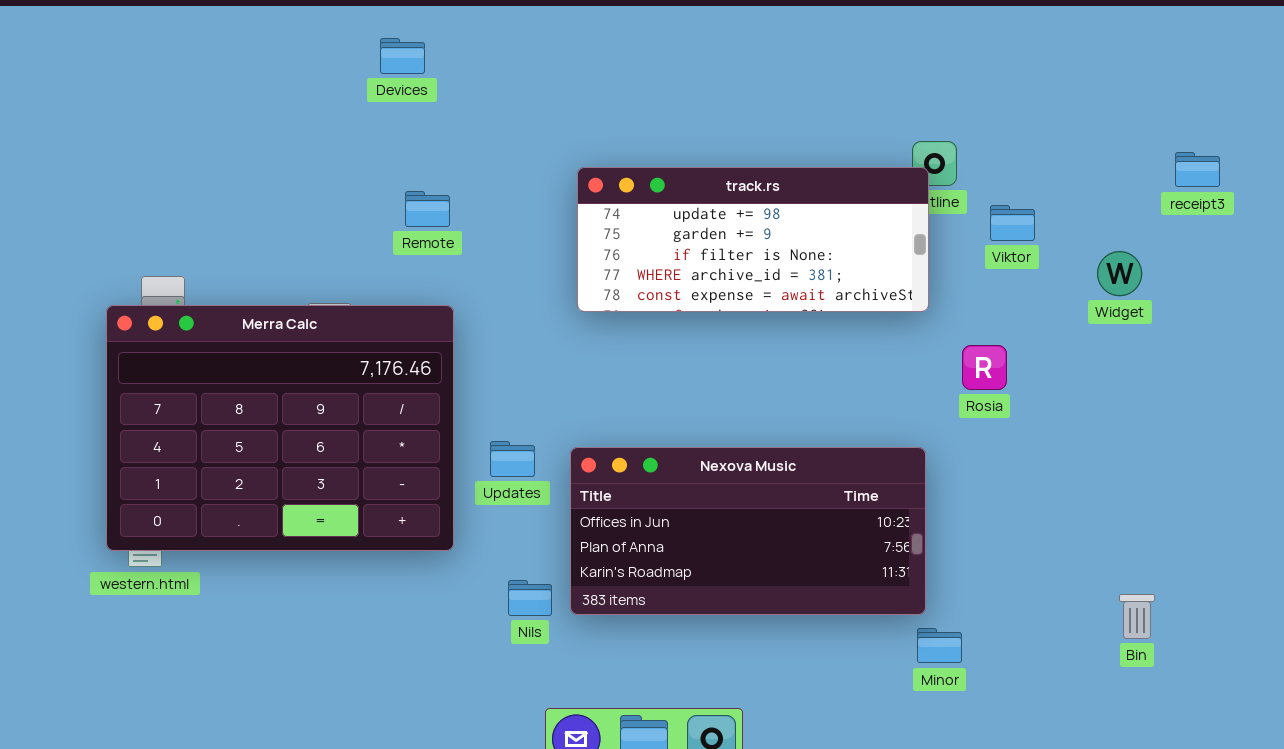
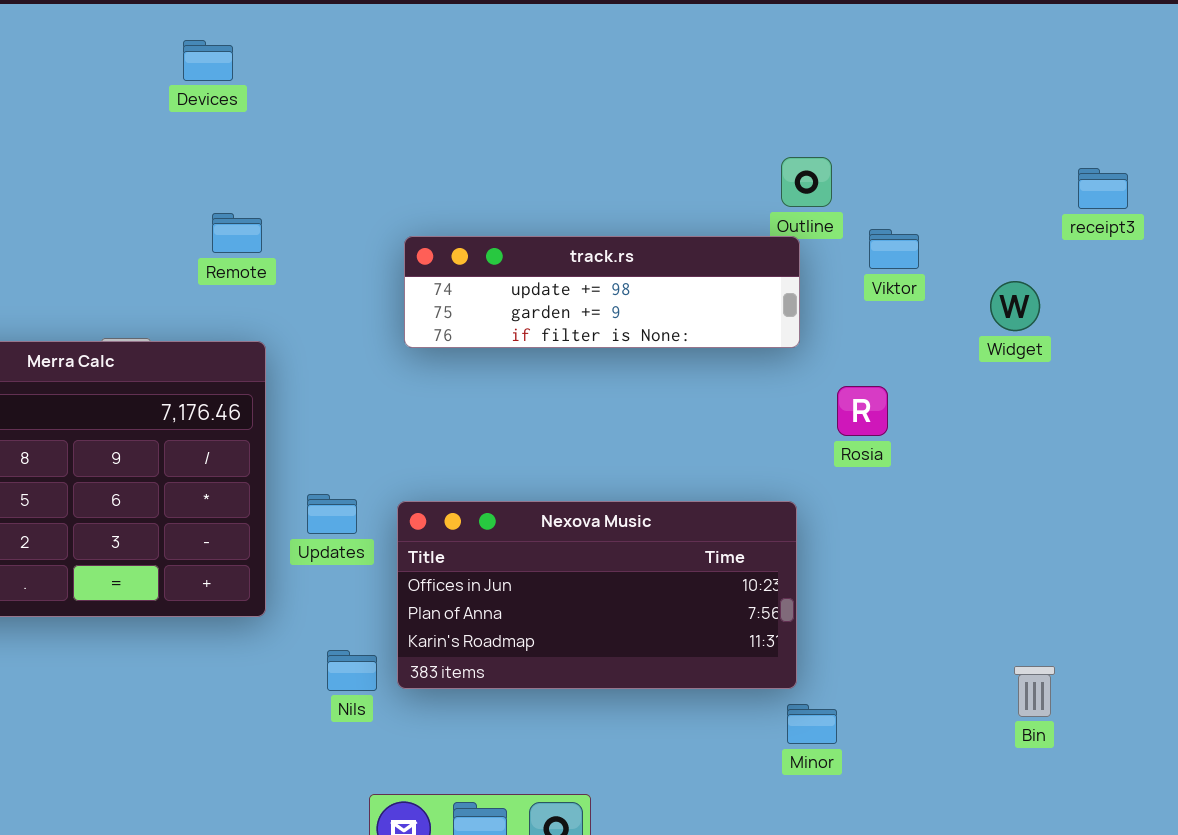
track.rs: [577,167,929,312] -> [404,236,800,348], resized

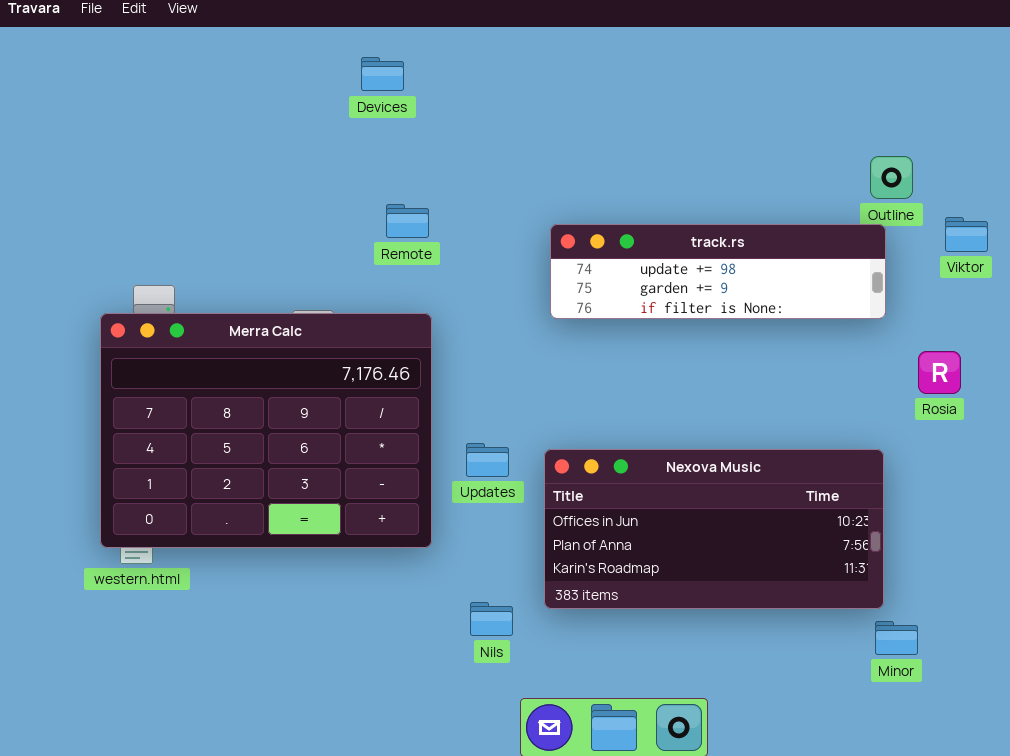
Nils: [327,650,377,691] -> [470,602,513,636], moved

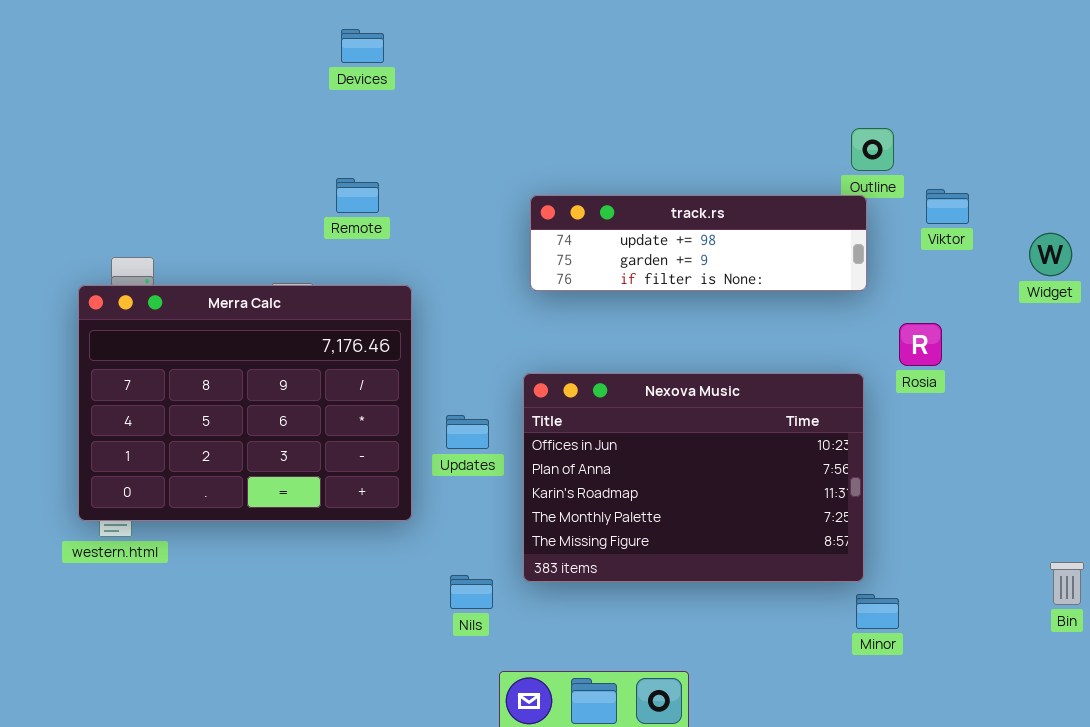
Remote: [386,204,429,238] -> [336,178,379,213], moved
Nexova Music: [544,449,884,609] -> [523,373,864,582], resized

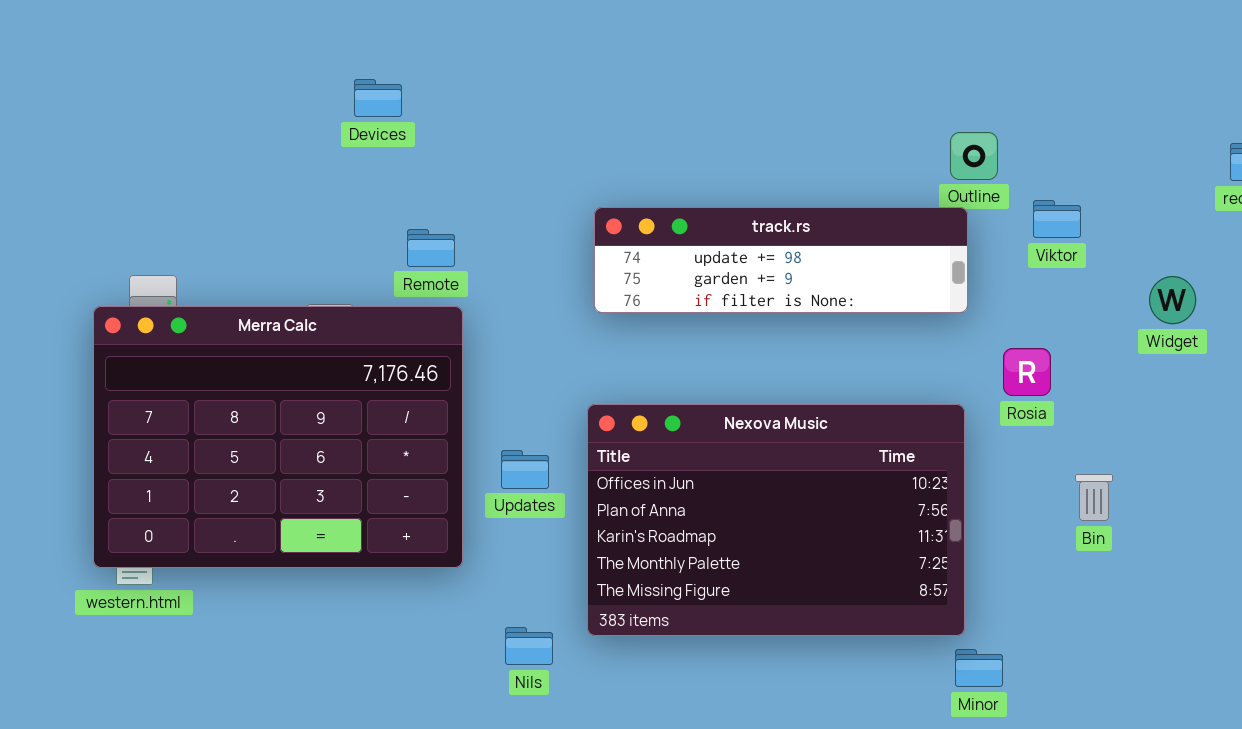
Devices: [341,29,384,63] -> [354,79,402,117], moved
Remote: [336,178,379,213] -> [407,229,455,267], moved
Widget: [1029,233,1072,276] -> [1149,276,1196,324], moved
Bin: [1050,562,1084,605] -> [1075,474,1113,521], moved

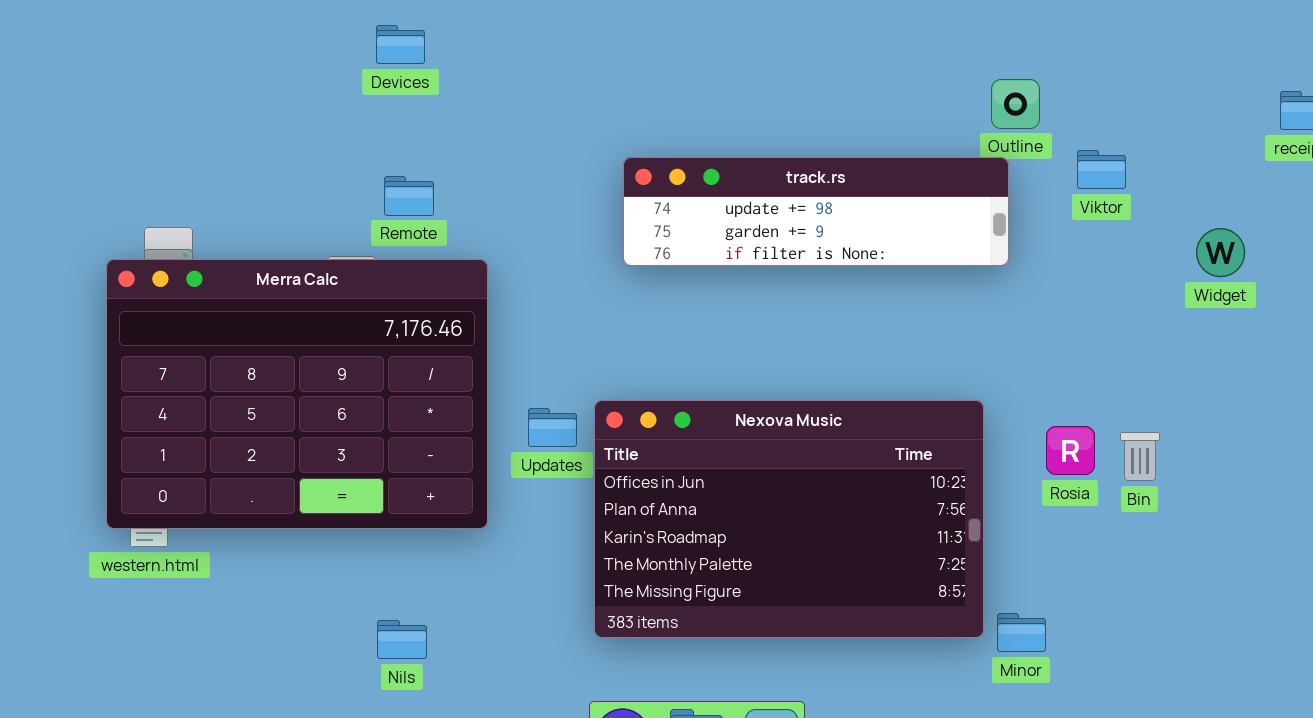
Remote: [407,229,455,267] -> [384,176,434,216], moved
Rosia: [1003,348,1051,396] -> [1046,426,1095,475], moved
Nexova Music: [587,404,965,636] -> [594,400,984,638], moved
Nils: [505,627,553,665] -> [377,620,427,659], moved

